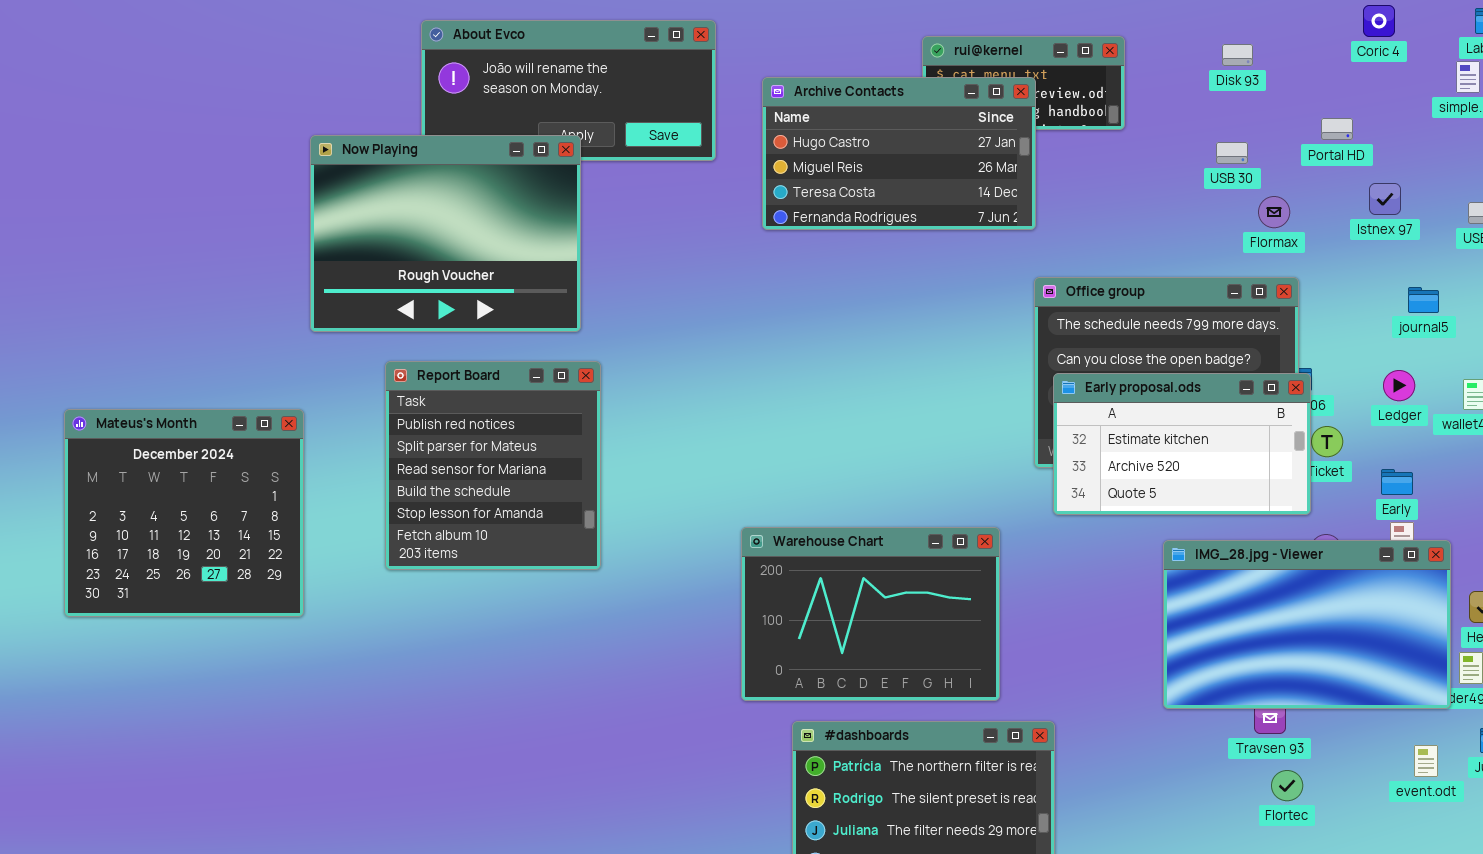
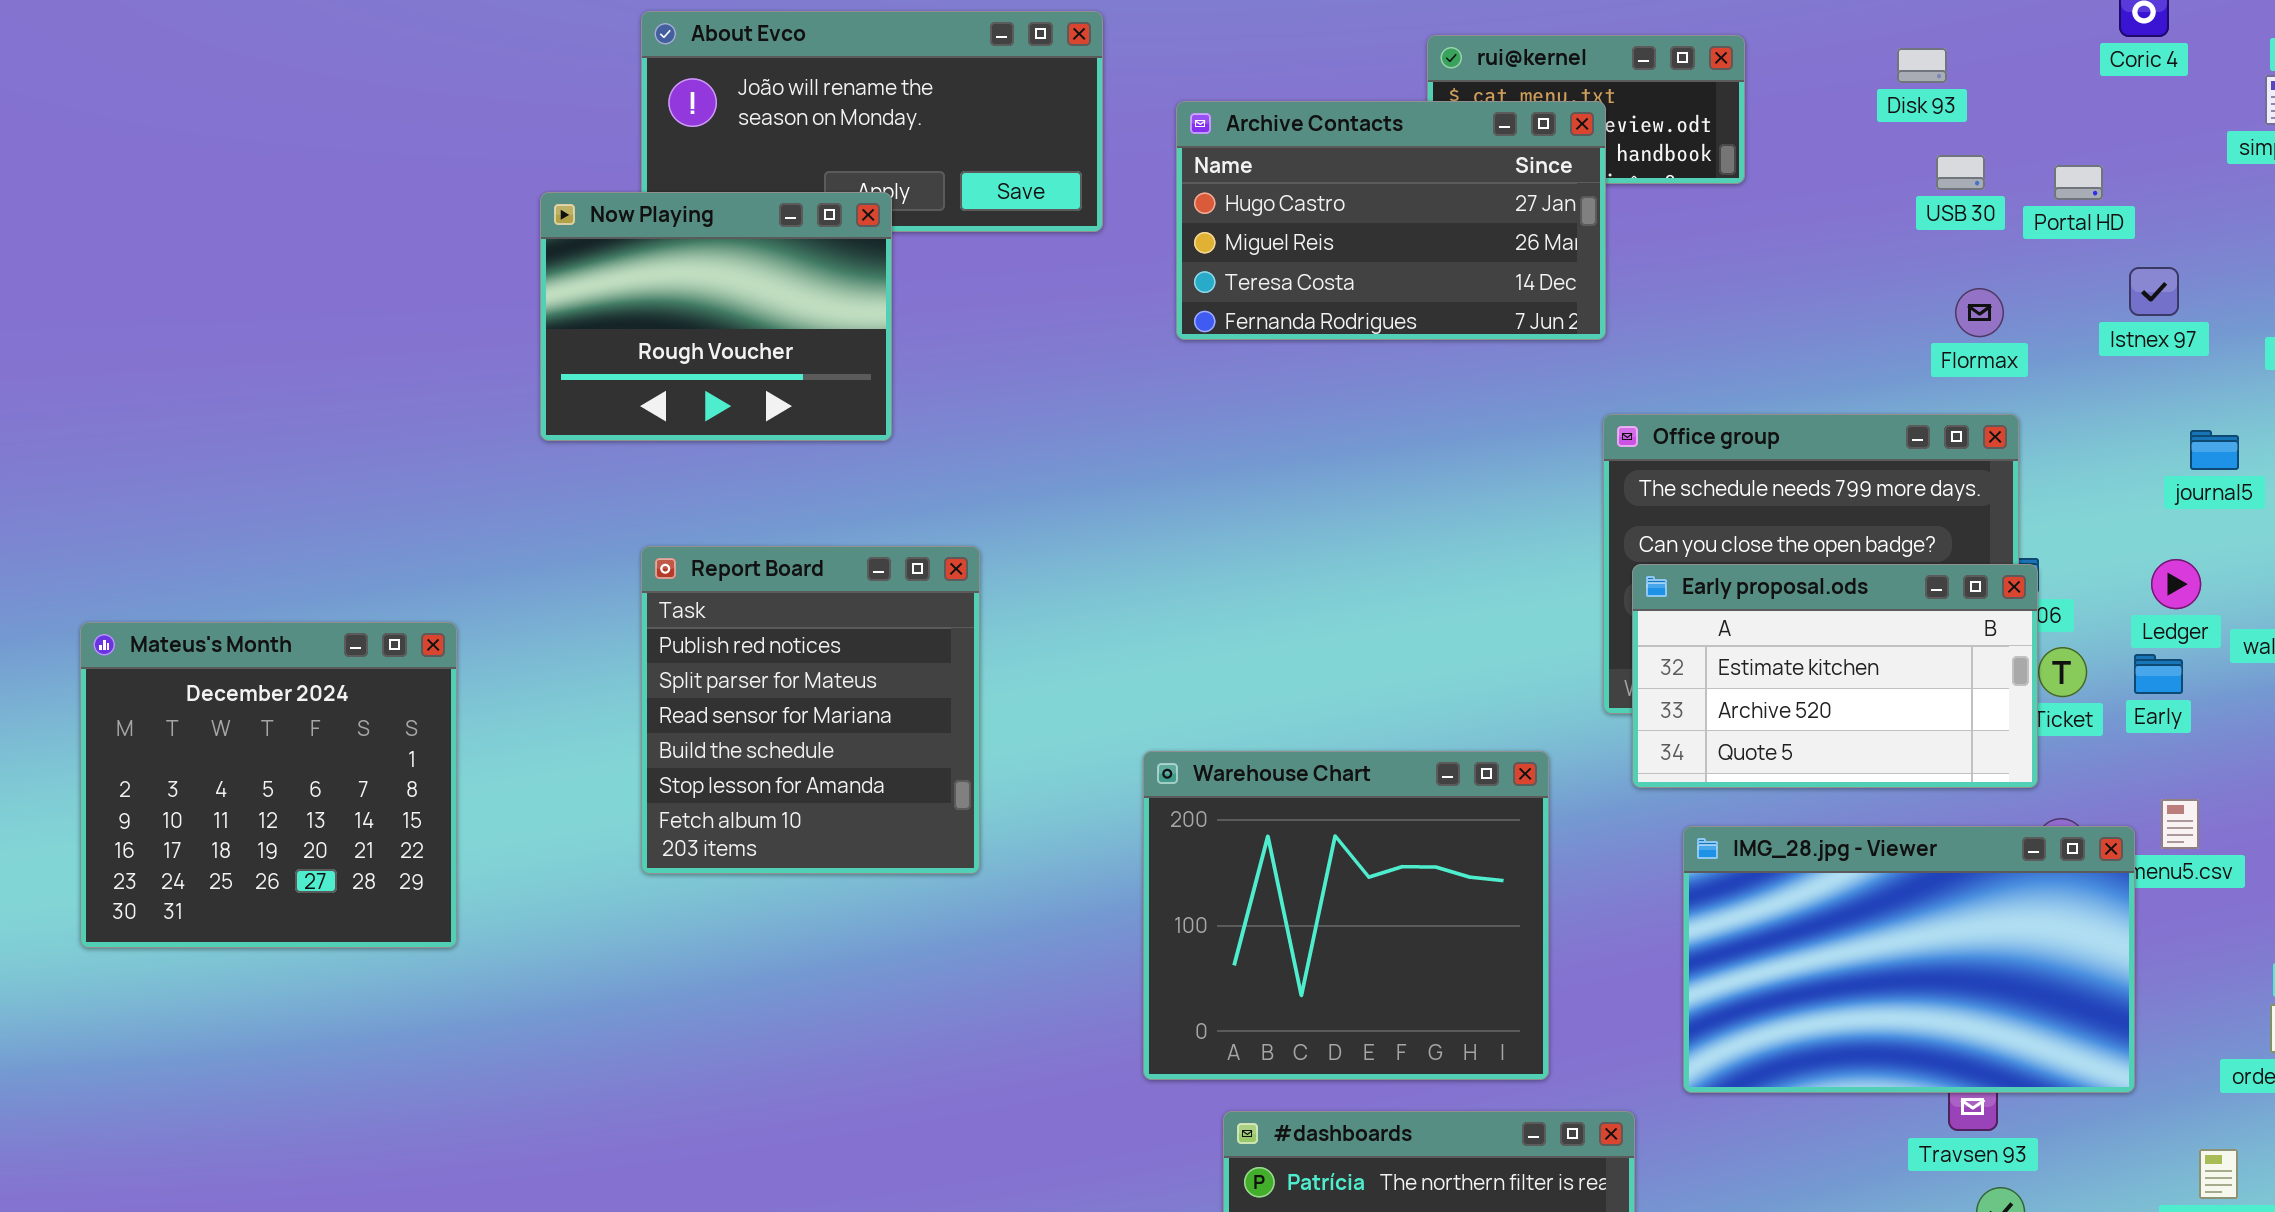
Now Playing: [310,135,581,332] -> [540,192,892,441], resized
USB 30: [1216,142,1248,164] -> [1936,155,1985,190], moved
Report Board: [385,361,601,570] -> [641,546,980,874], moved
Early: [1381,469,1413,495] -> [2134,654,2183,694], moved
Warehouse Chart: [741,527,1000,701] -> [1143,751,1549,1080], resized
IMG_28.jpg - Viewer: [1163,540,1451,709] -> [1683,826,2135,1093], moved

